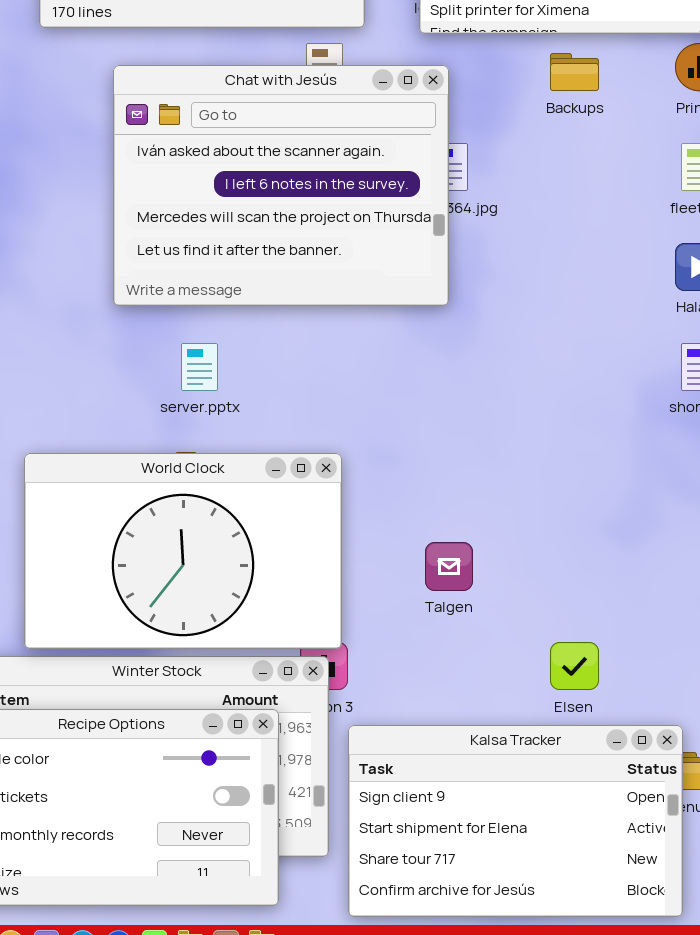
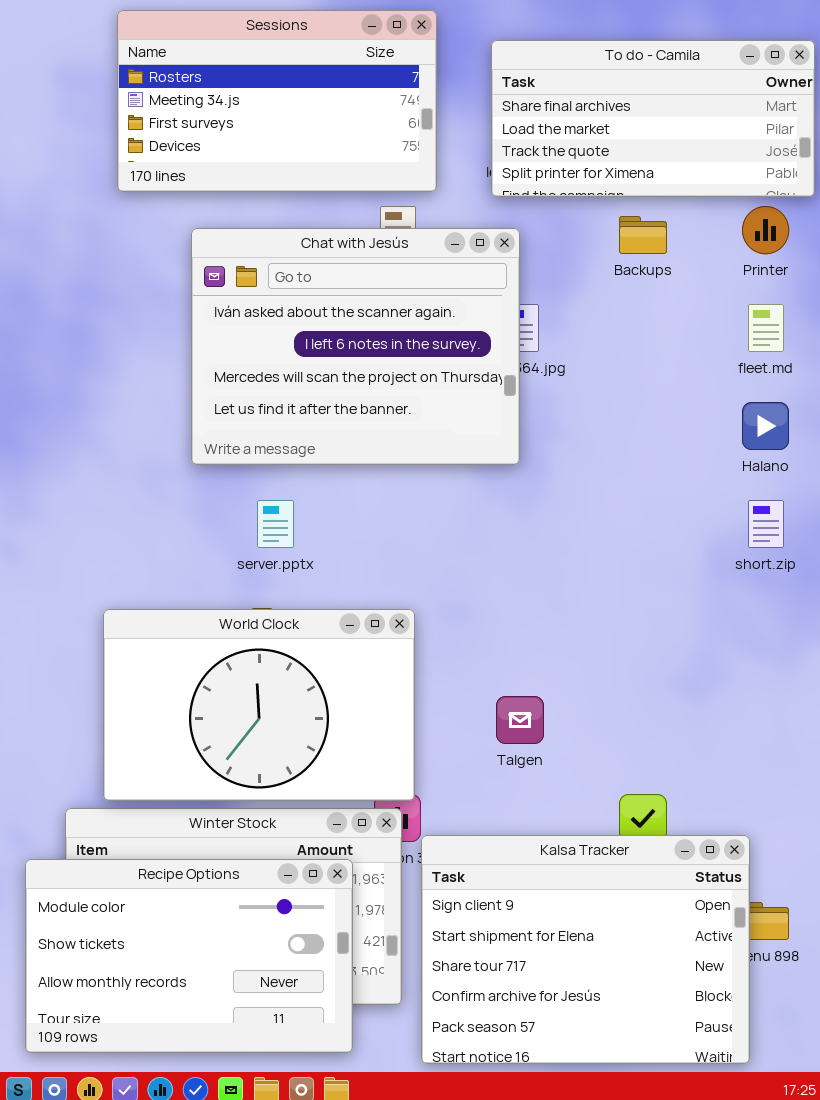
Kalsa Tracker: [348,725,683,917] -> [421,835,750,1064], resized

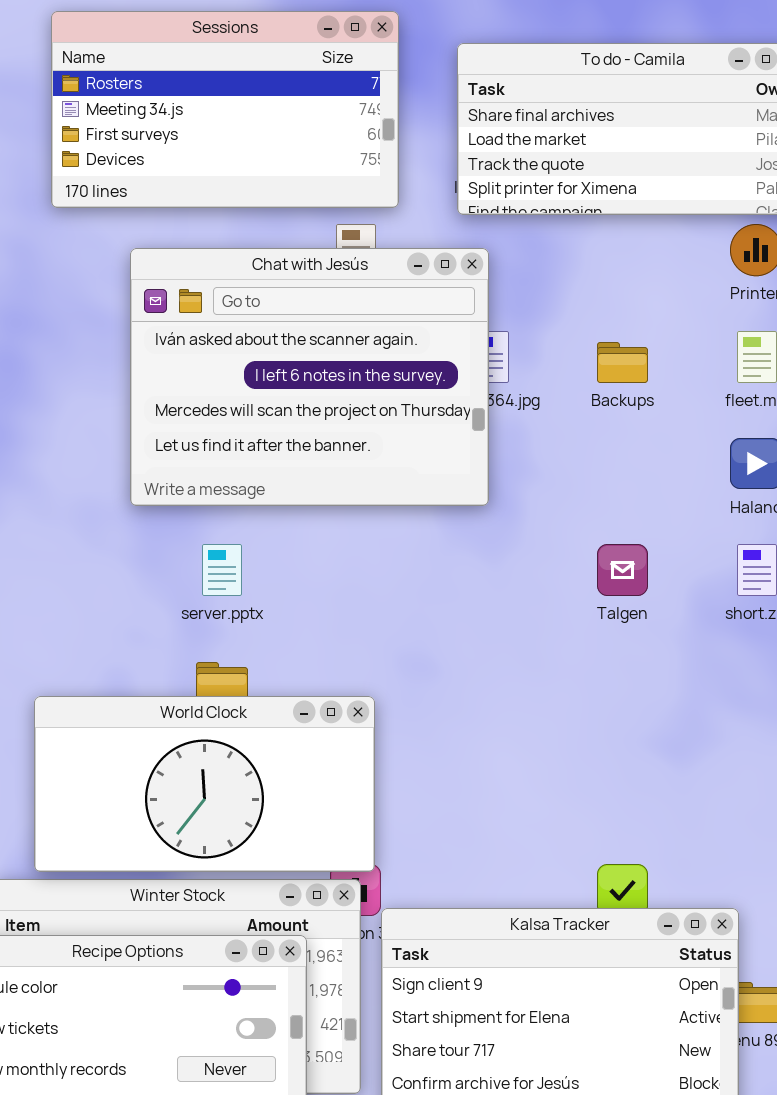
Backups: [619,216,667,254] -> [597,342,648,383], moved
World Clock: [103,609,415,801] -> [34,696,375,872], resized
Talgen: [496,696,544,744] -> [597,544,648,596], moved

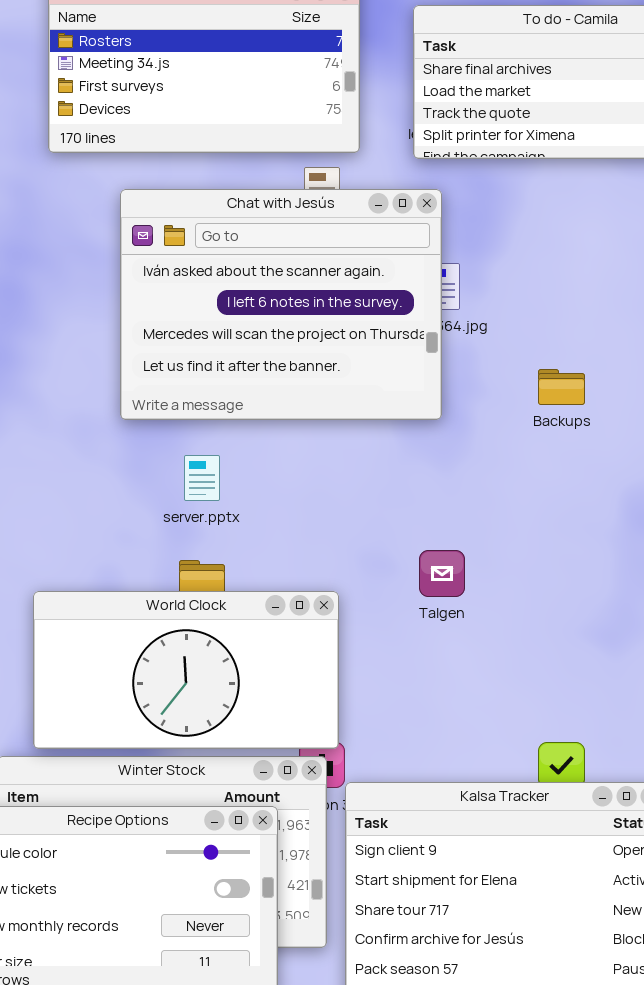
Backups: [597,342,648,383] -> [538,369,585,405], moved
Talgen: [597,544,648,596] -> [419,550,465,597], moved

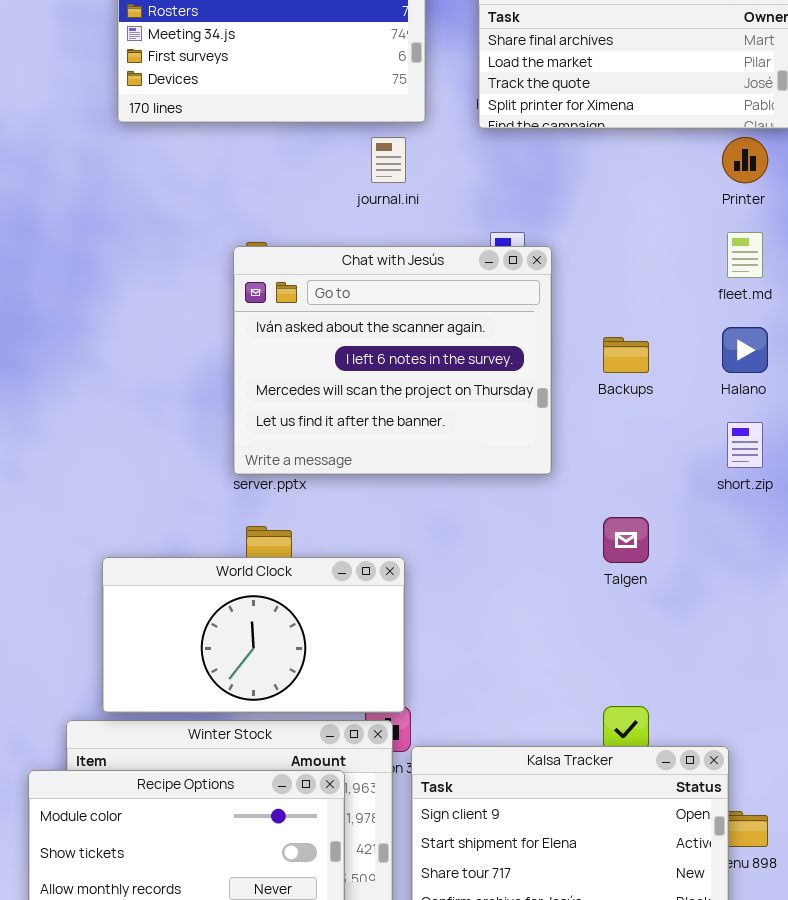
Chat with Jesús: [120,189,442,420] -> [233,246,552,475], moved
Talgen: [419,550,465,597] -> [603,517,649,563], moved

